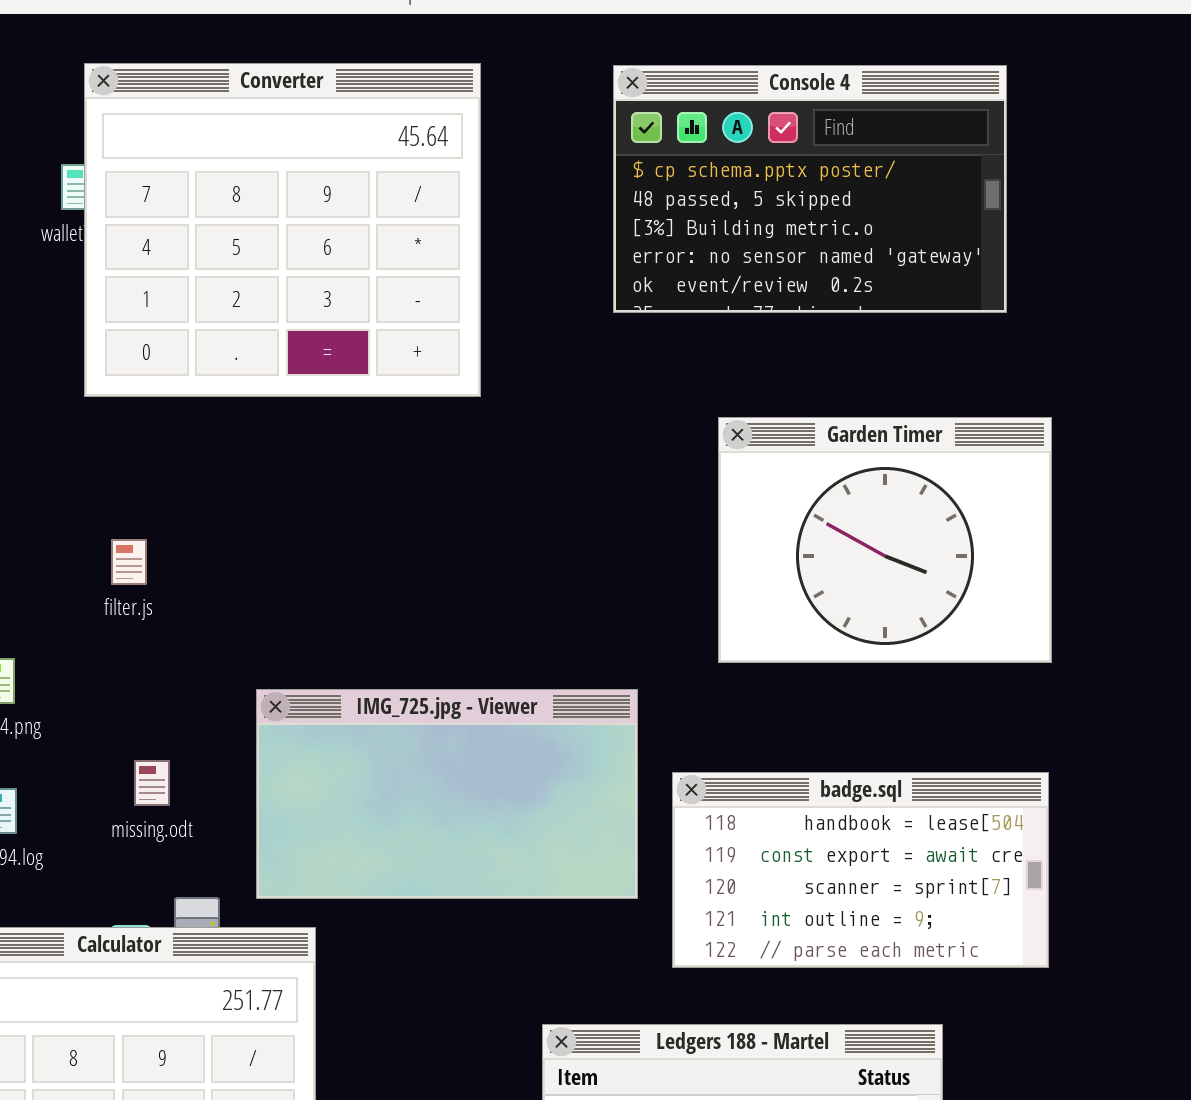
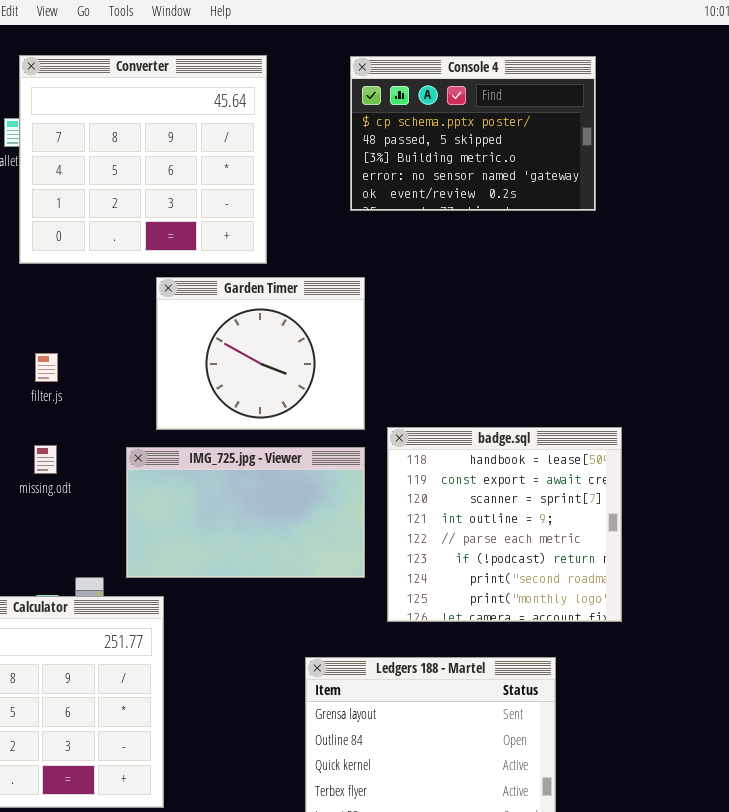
Garden Timer: [718,417,1052,663] -> [156,277,365,430], moved
missing.odt: [134,760,170,806] -> [34,445,57,474], moved
badge.sql: [672,772,1049,968] -> [387,427,622,622], resized

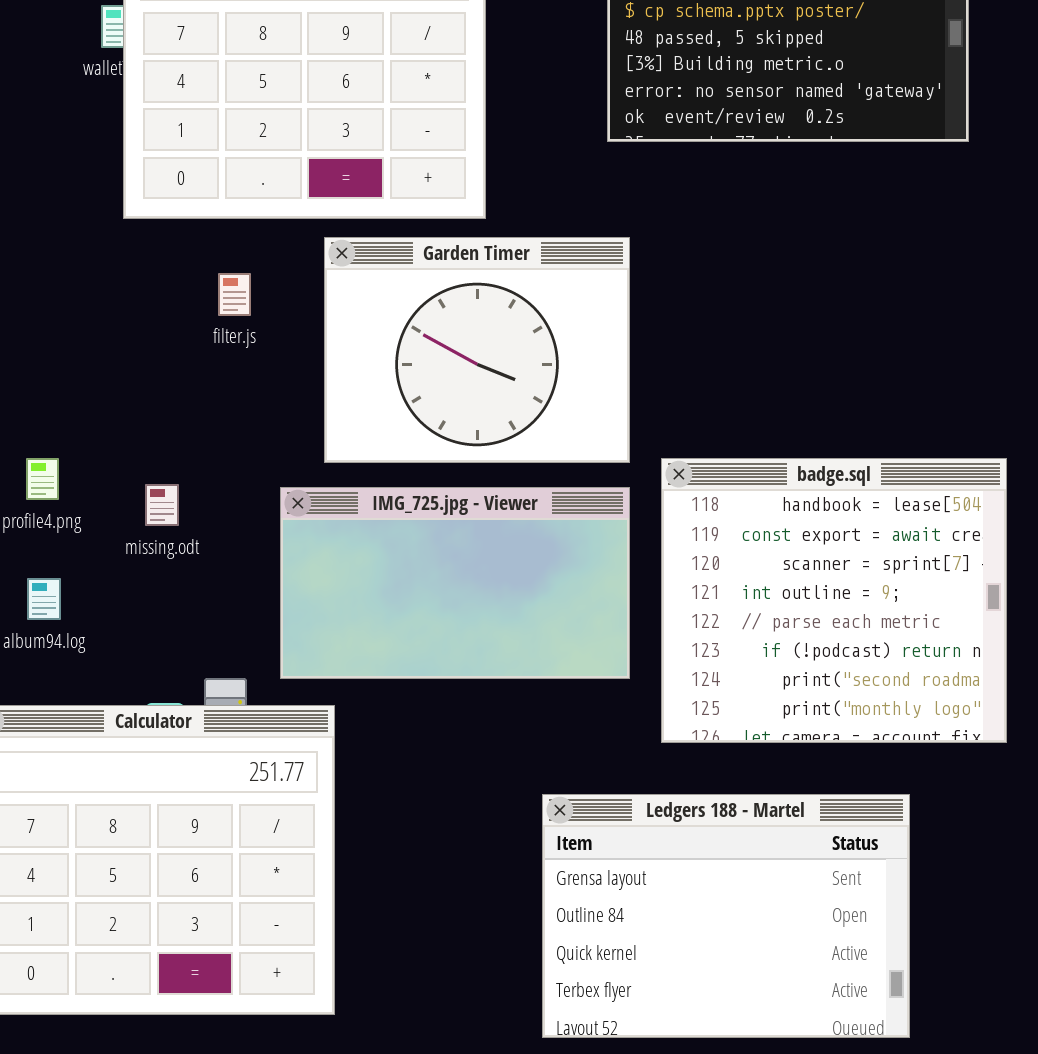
filter.js: [35,353,58,382] -> [218,273,251,316], moved

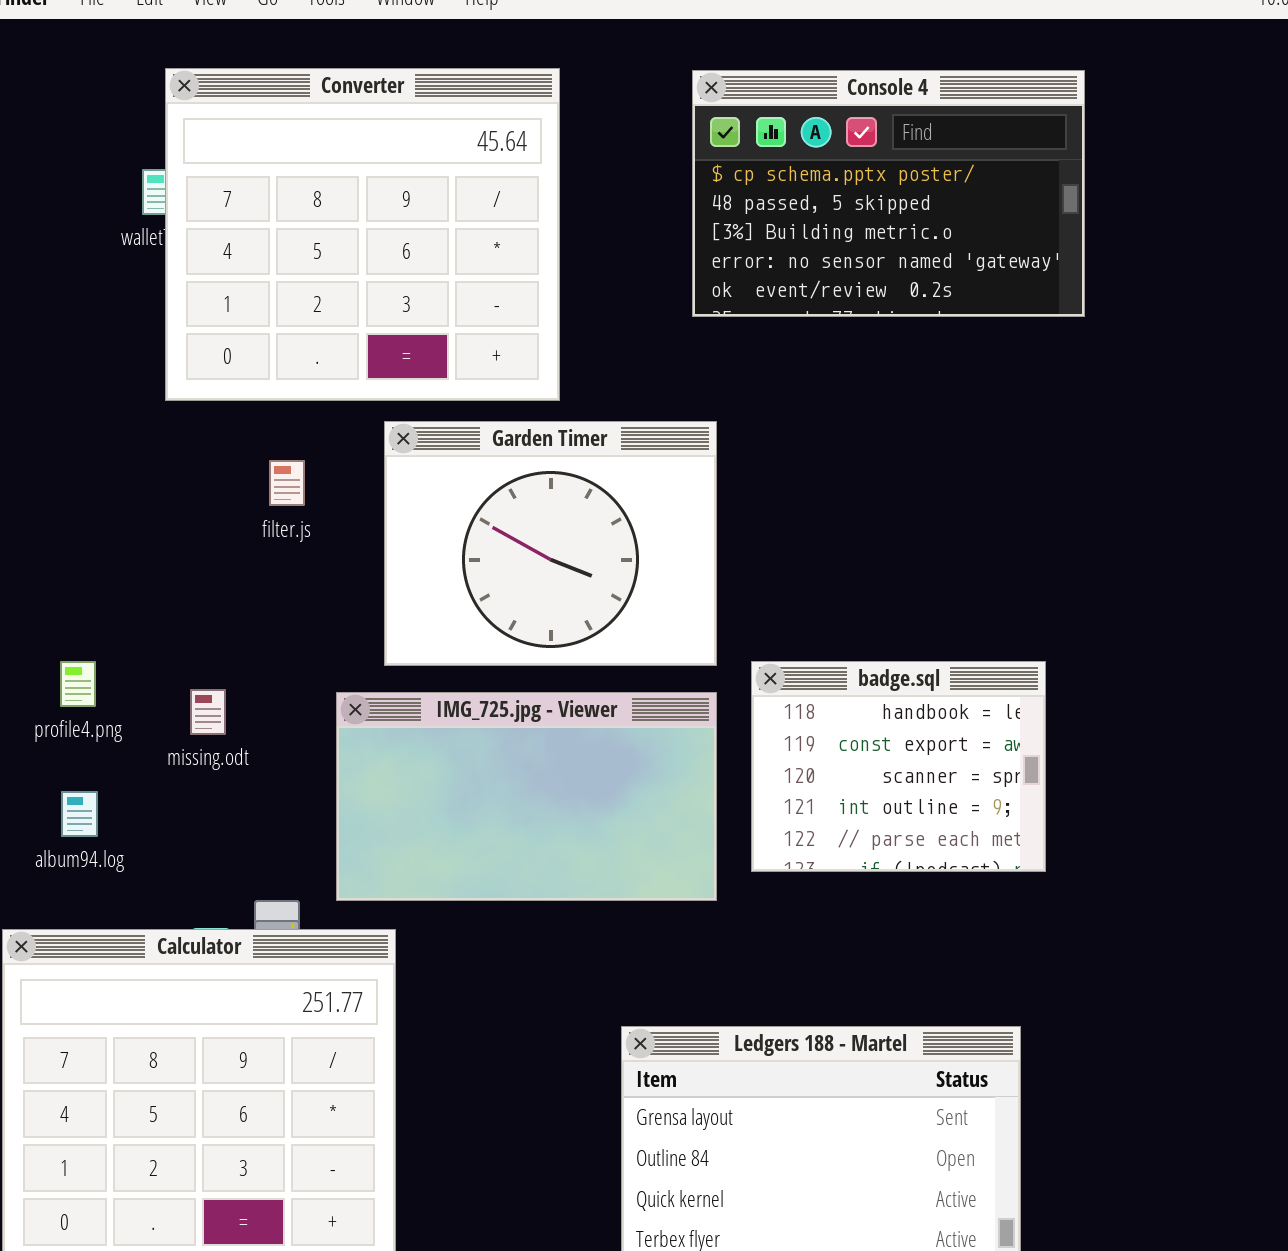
badge.sql: [661,458,1007,743] -> [751,661,1046,872], resized

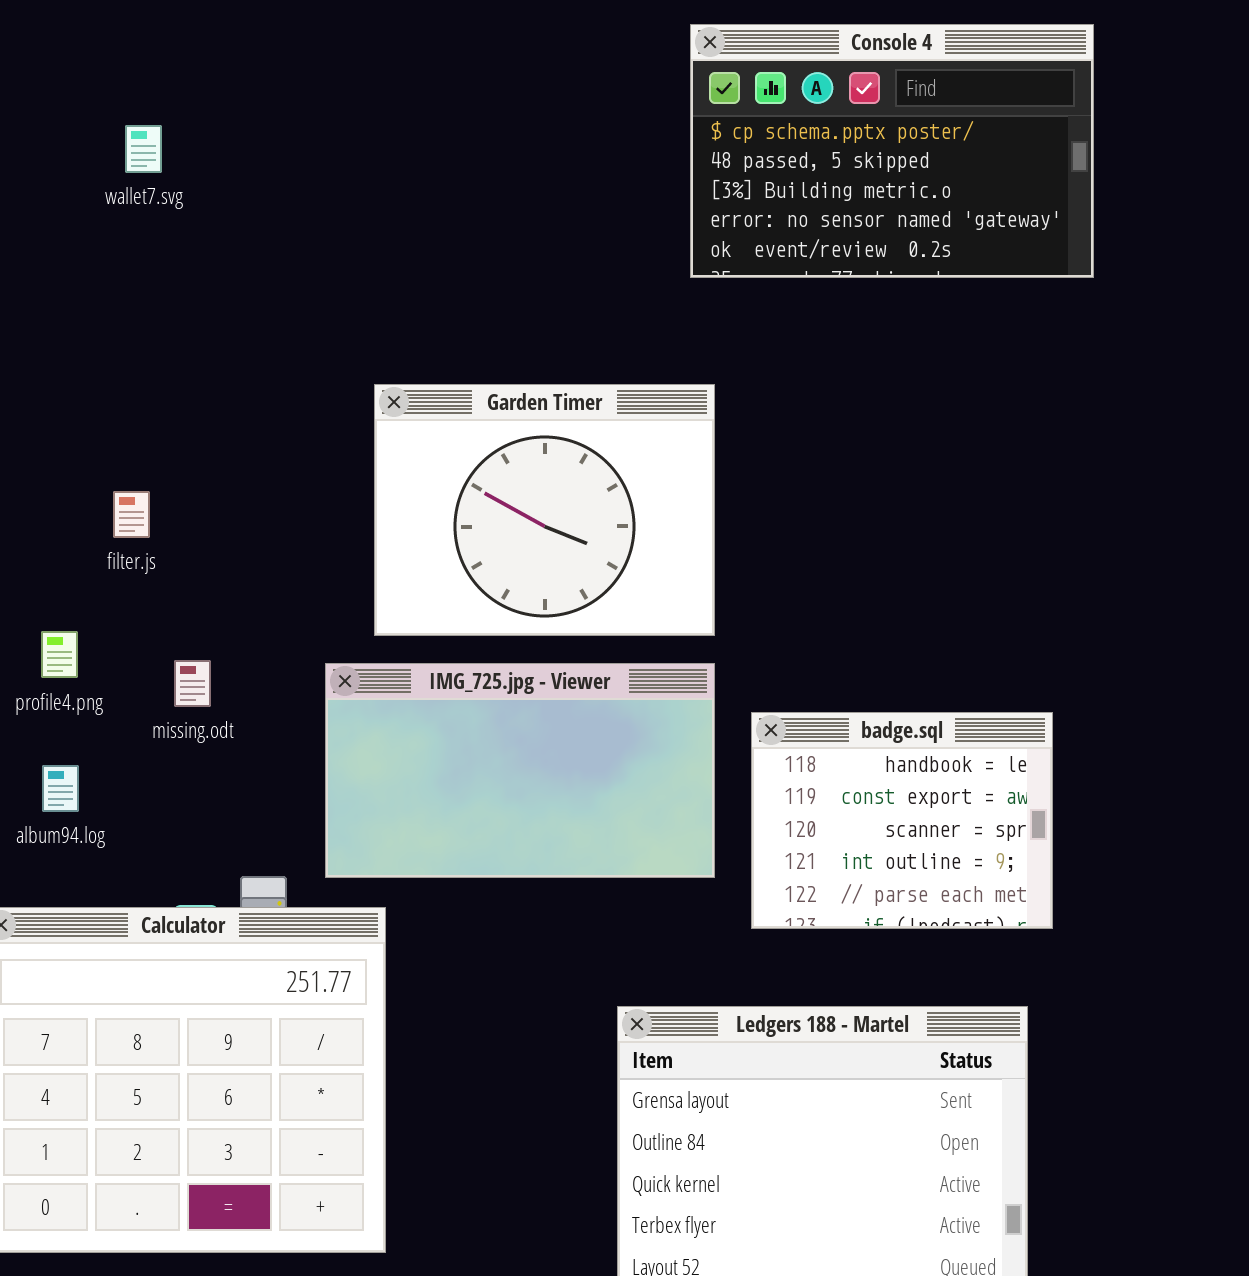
Converter: [165,68,560,401] -> none, closed
filter.js: [269,460,305,506] -> [113,491,150,538], moved
badge.sql: [751,661,1046,872] -> [751,712,1053,929], moved

